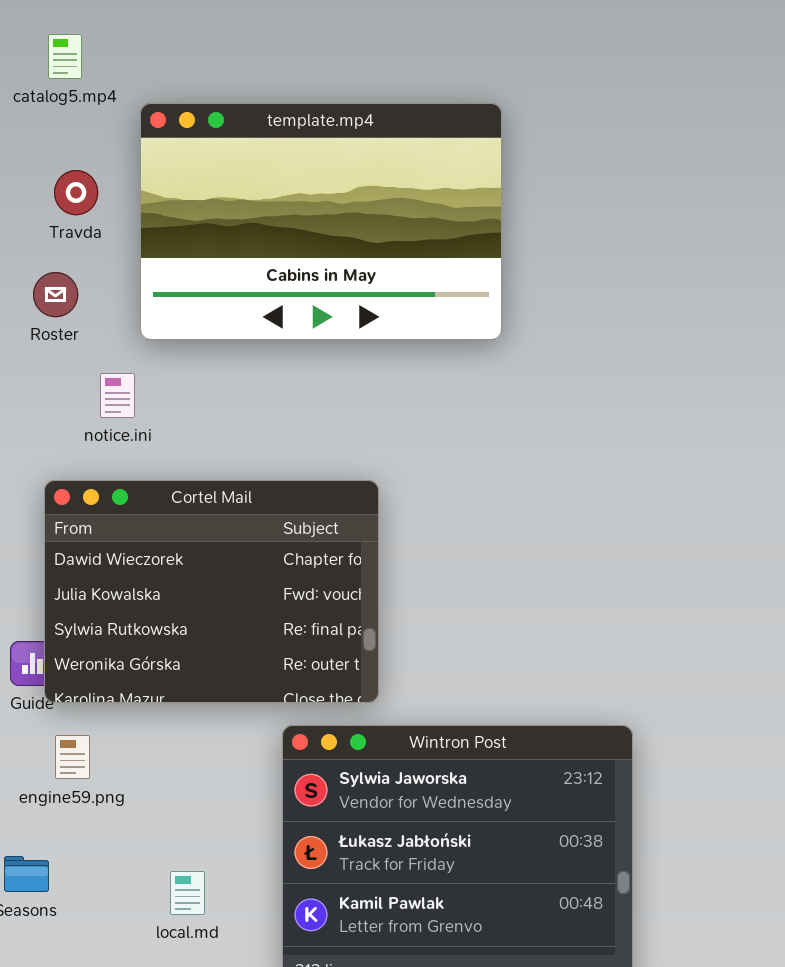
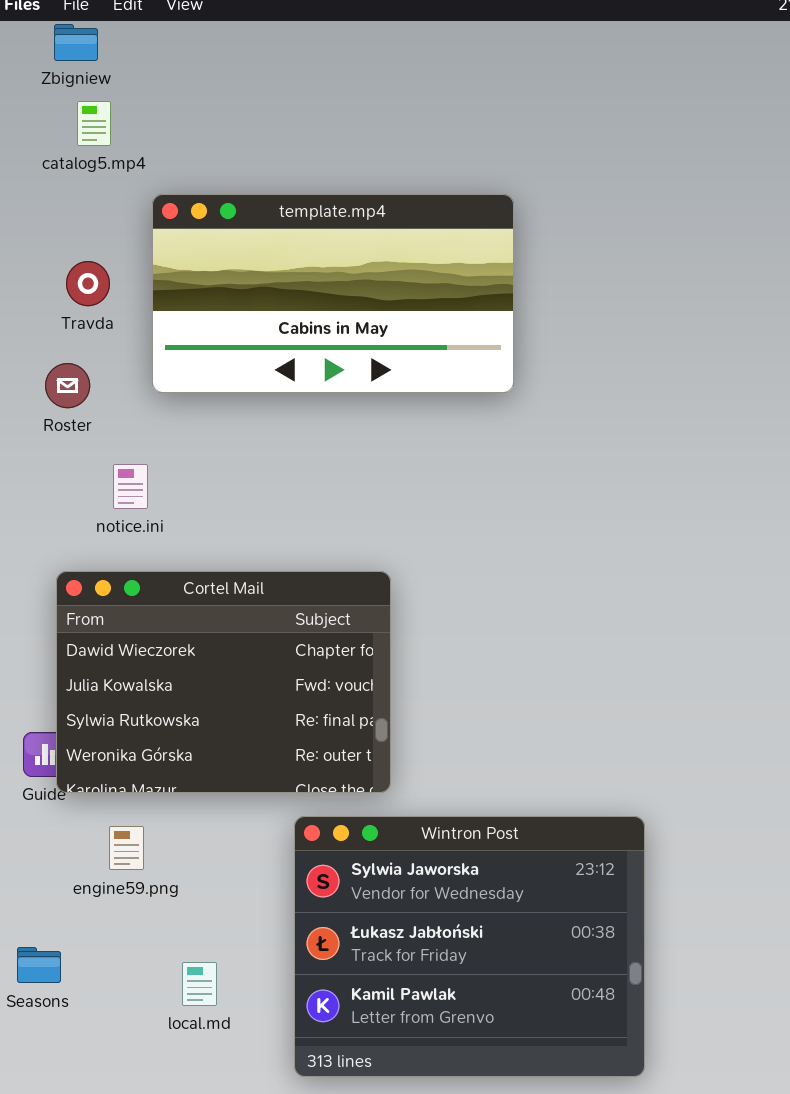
catalog5.mp4: [48,34,82,79] -> [77,101,111,146], moved
template.mp4: [140,103,502,340] -> [152,194,514,393], resized
engine59.png: [55,735,90,779] -> [109,826,144,870], moved

